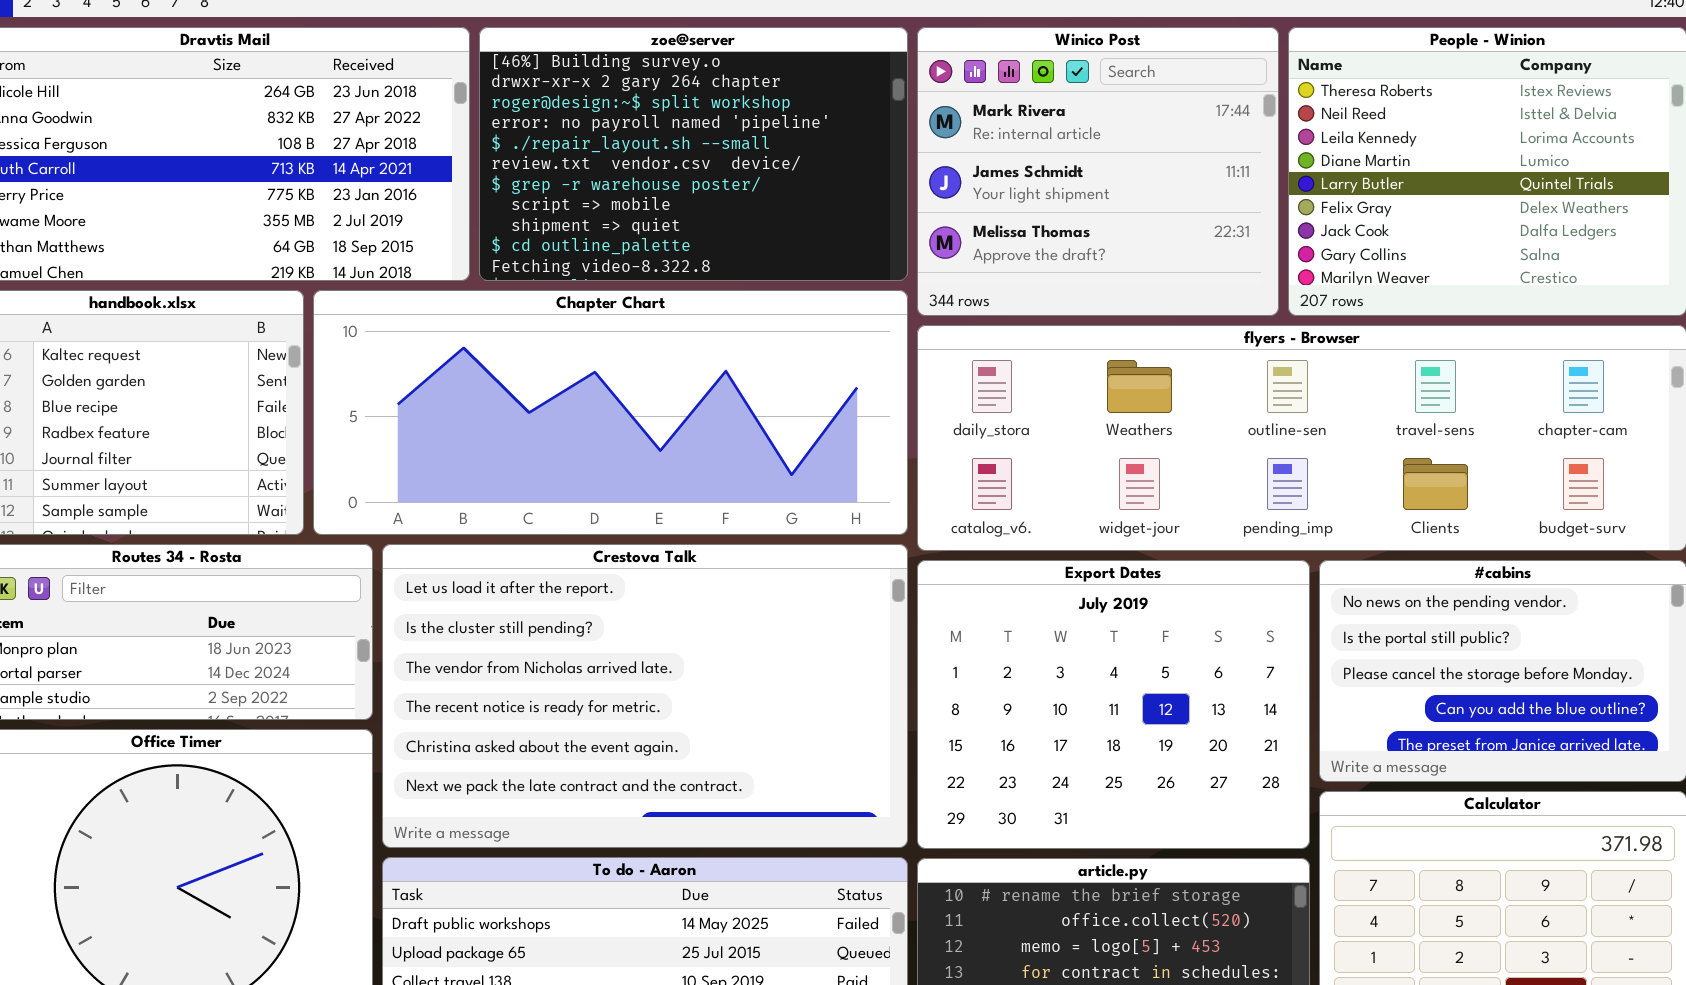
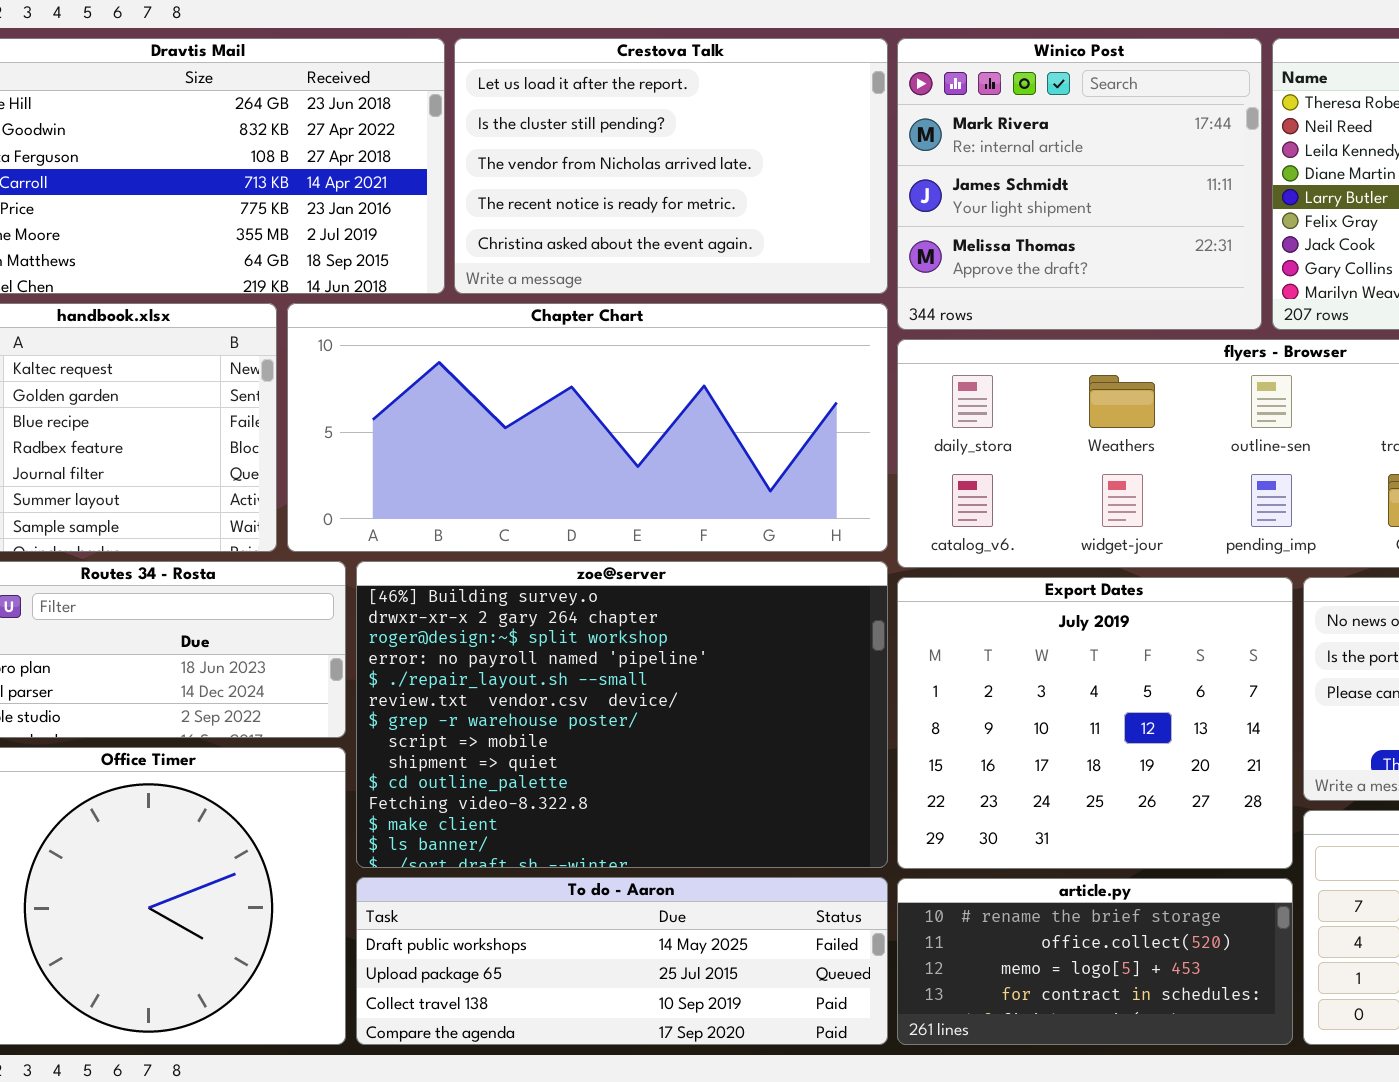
zoe@server: [479,27,908,281] -> [356,561,888,868], moved, resized
Crestova Talk: [382,544,908,848] -> [454,38,888,294], moved, resized

